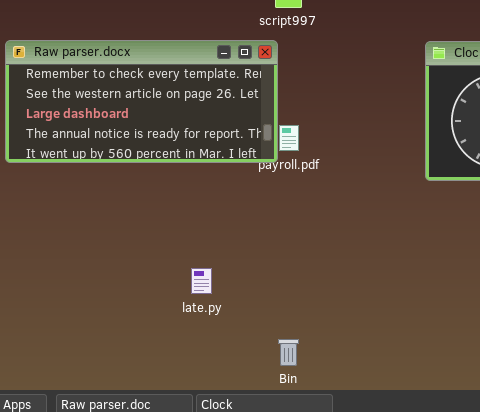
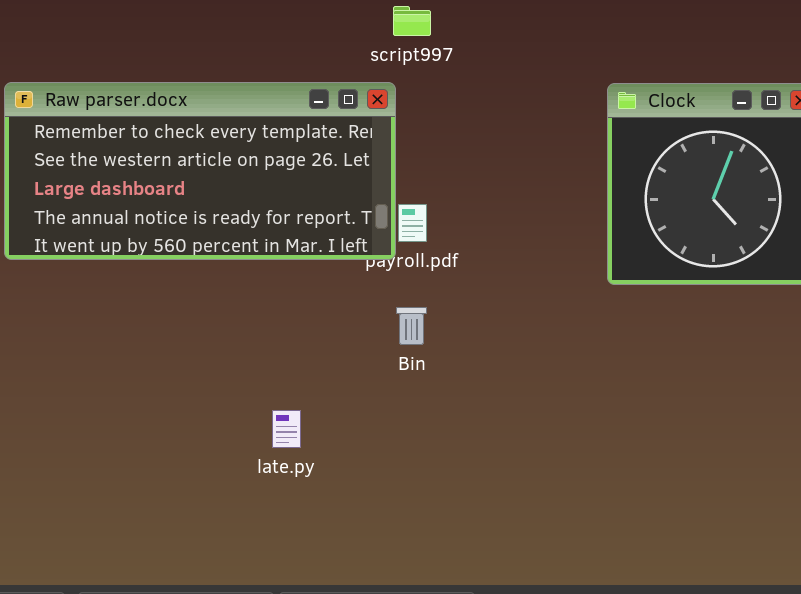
Bin: [278,339,299,366] -> [396,307,427,345], moved

